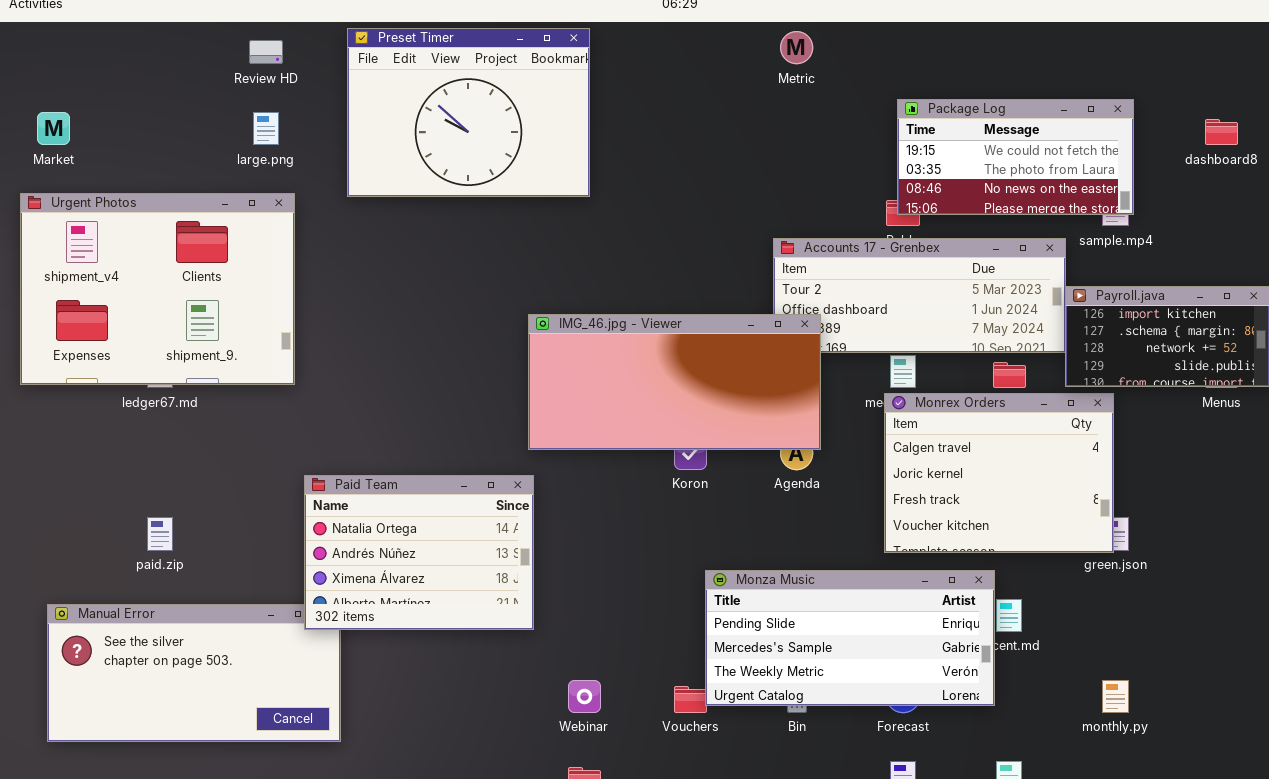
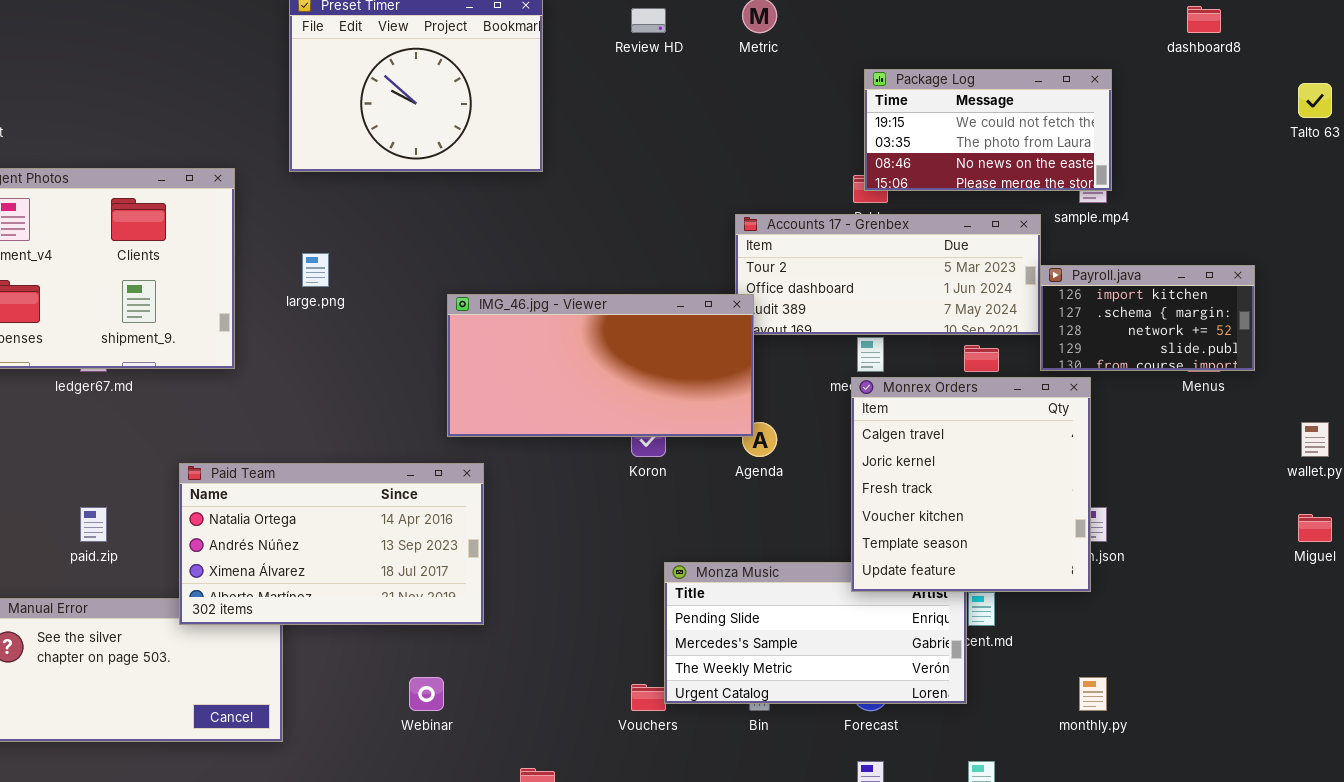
Review HD: [249,40,283,64] -> [631,8,666,33], moved
large.png: [253,112,279,145] -> [302,253,329,287], moved
dashboard8: [1205,119,1238,145] -> [1187,6,1221,33], moved
IMG_46.jpg - Viewer: [528,314,821,450] -> [447,294,754,437], moved
Monrex Orders: [884,393,1114,553] -> [851,377,1091,592], resized
Paid Team: [304,475,534,630] -> [179,463,484,625], resized
Webinar: [568,680,601,713] -> [409,677,444,711], moved

